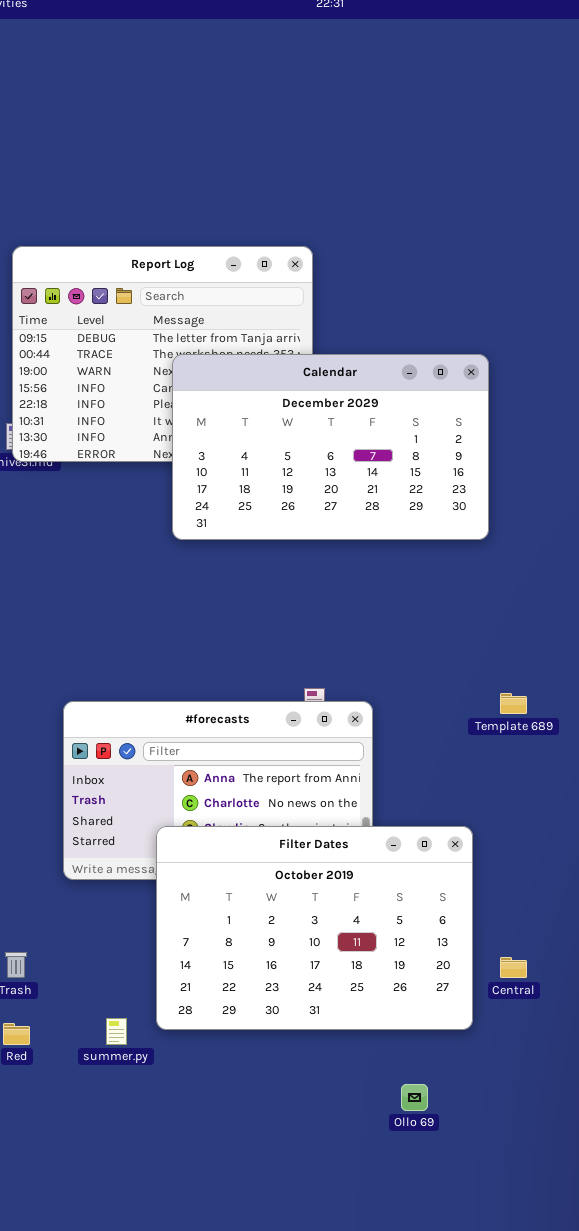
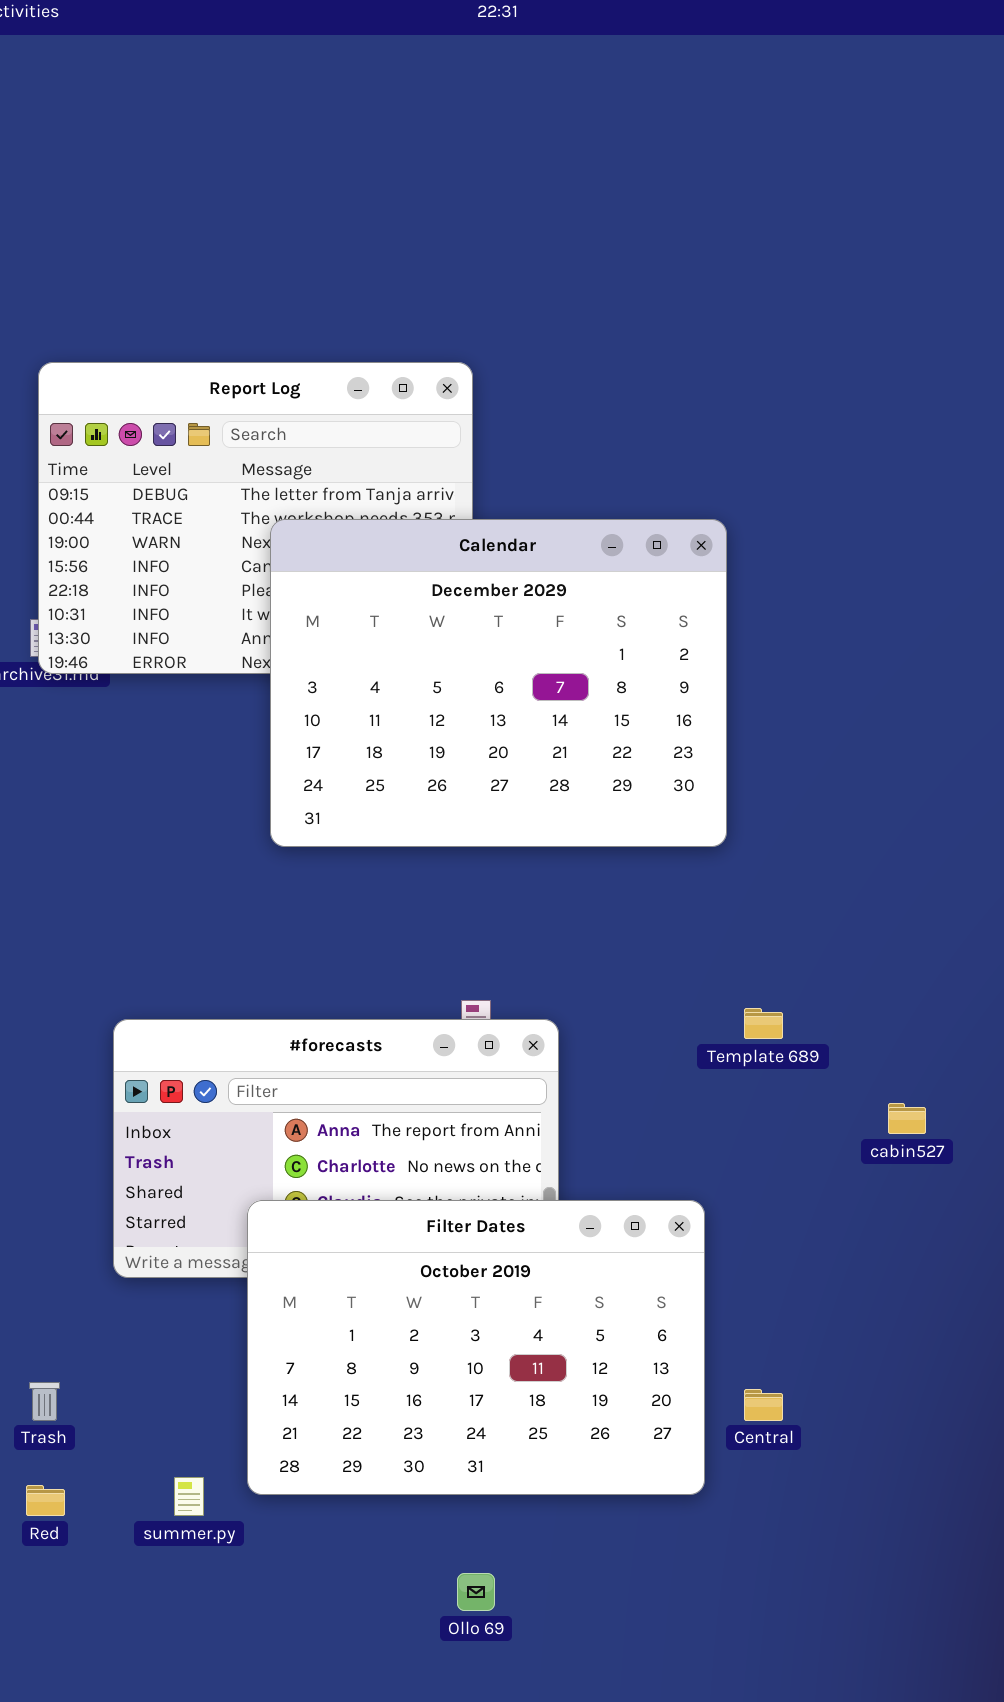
Calendar: [172,354,489,540] -> [270,519,727,847], resized
Ollo 69: [401,1084,428,1111] -> [457,1573,495,1611], moved

